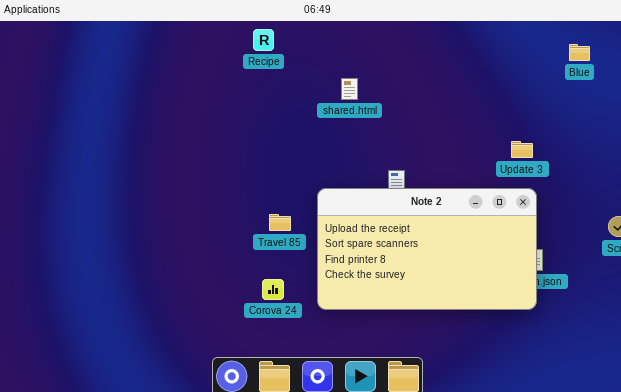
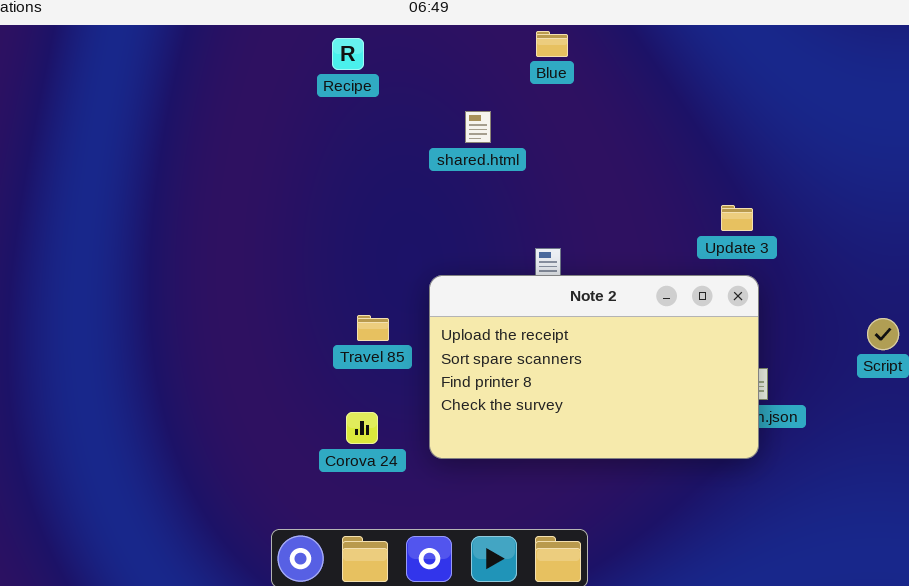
Blue: [569,44,590,61] -> [536,31,568,57], moved

